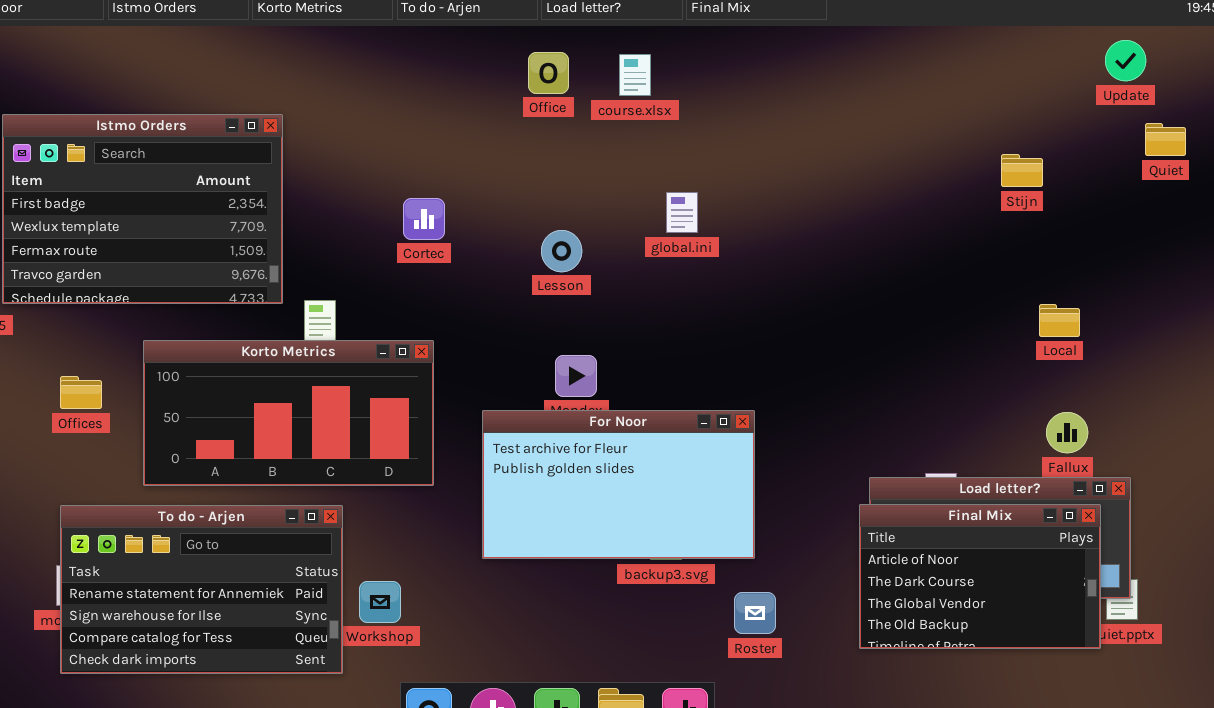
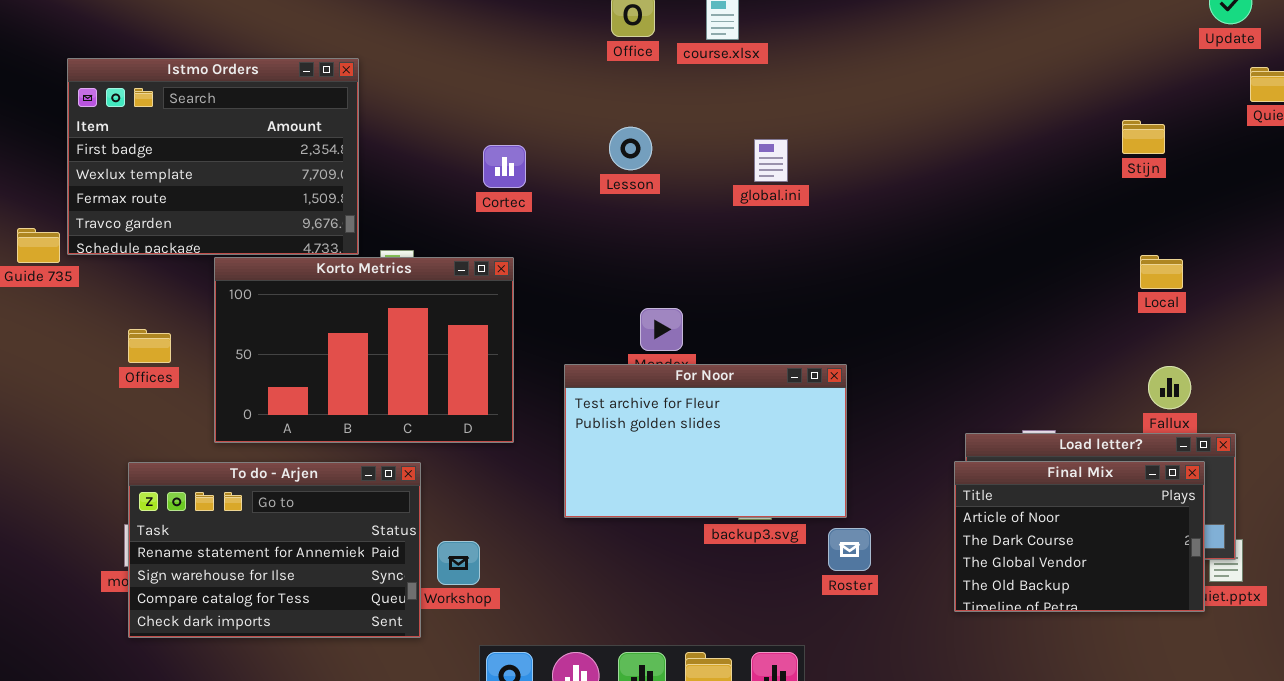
Stijn: [1001,154,1043,187] -> [1122,120,1165,154], moved
Lesson: [541,230,582,272] -> [609,127,652,170], moved
Korto Metrics: [143,340,434,486] -> [214,257,514,443], resized
Roster: [734,592,776,634] -> [828,528,871,571], moved

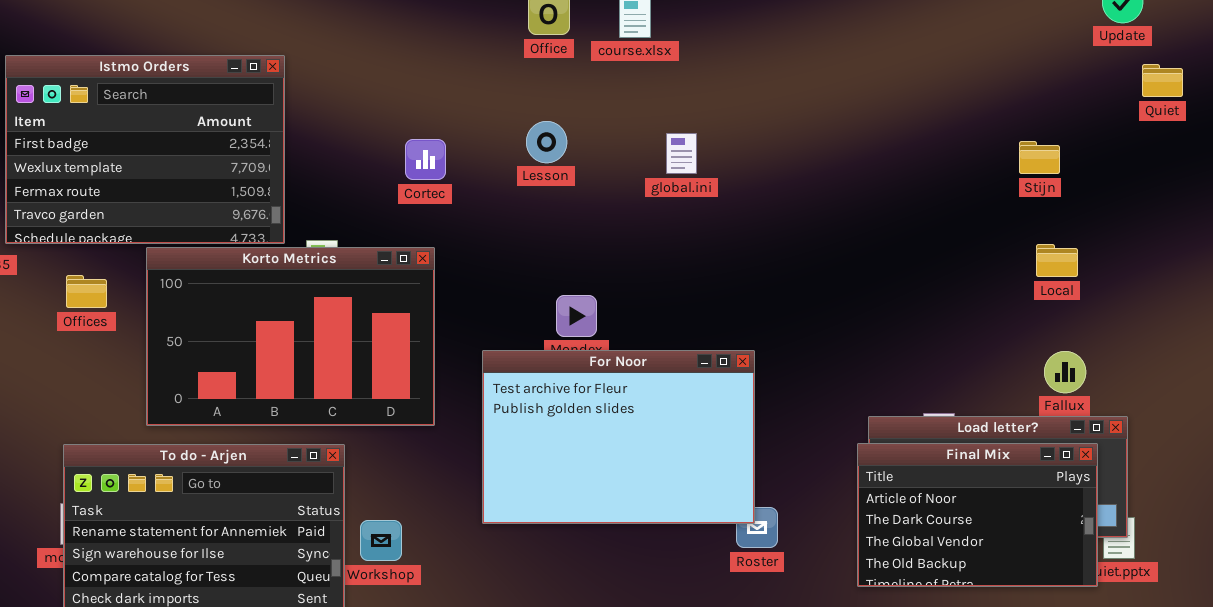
Stijn: [1122,120,1165,154] -> [1019,141,1060,174], moved
Offices: [128,329,171,363] -> [66,275,107,308], moved
For Noor: [564,364,847,518] -> [482,350,755,524], resized

